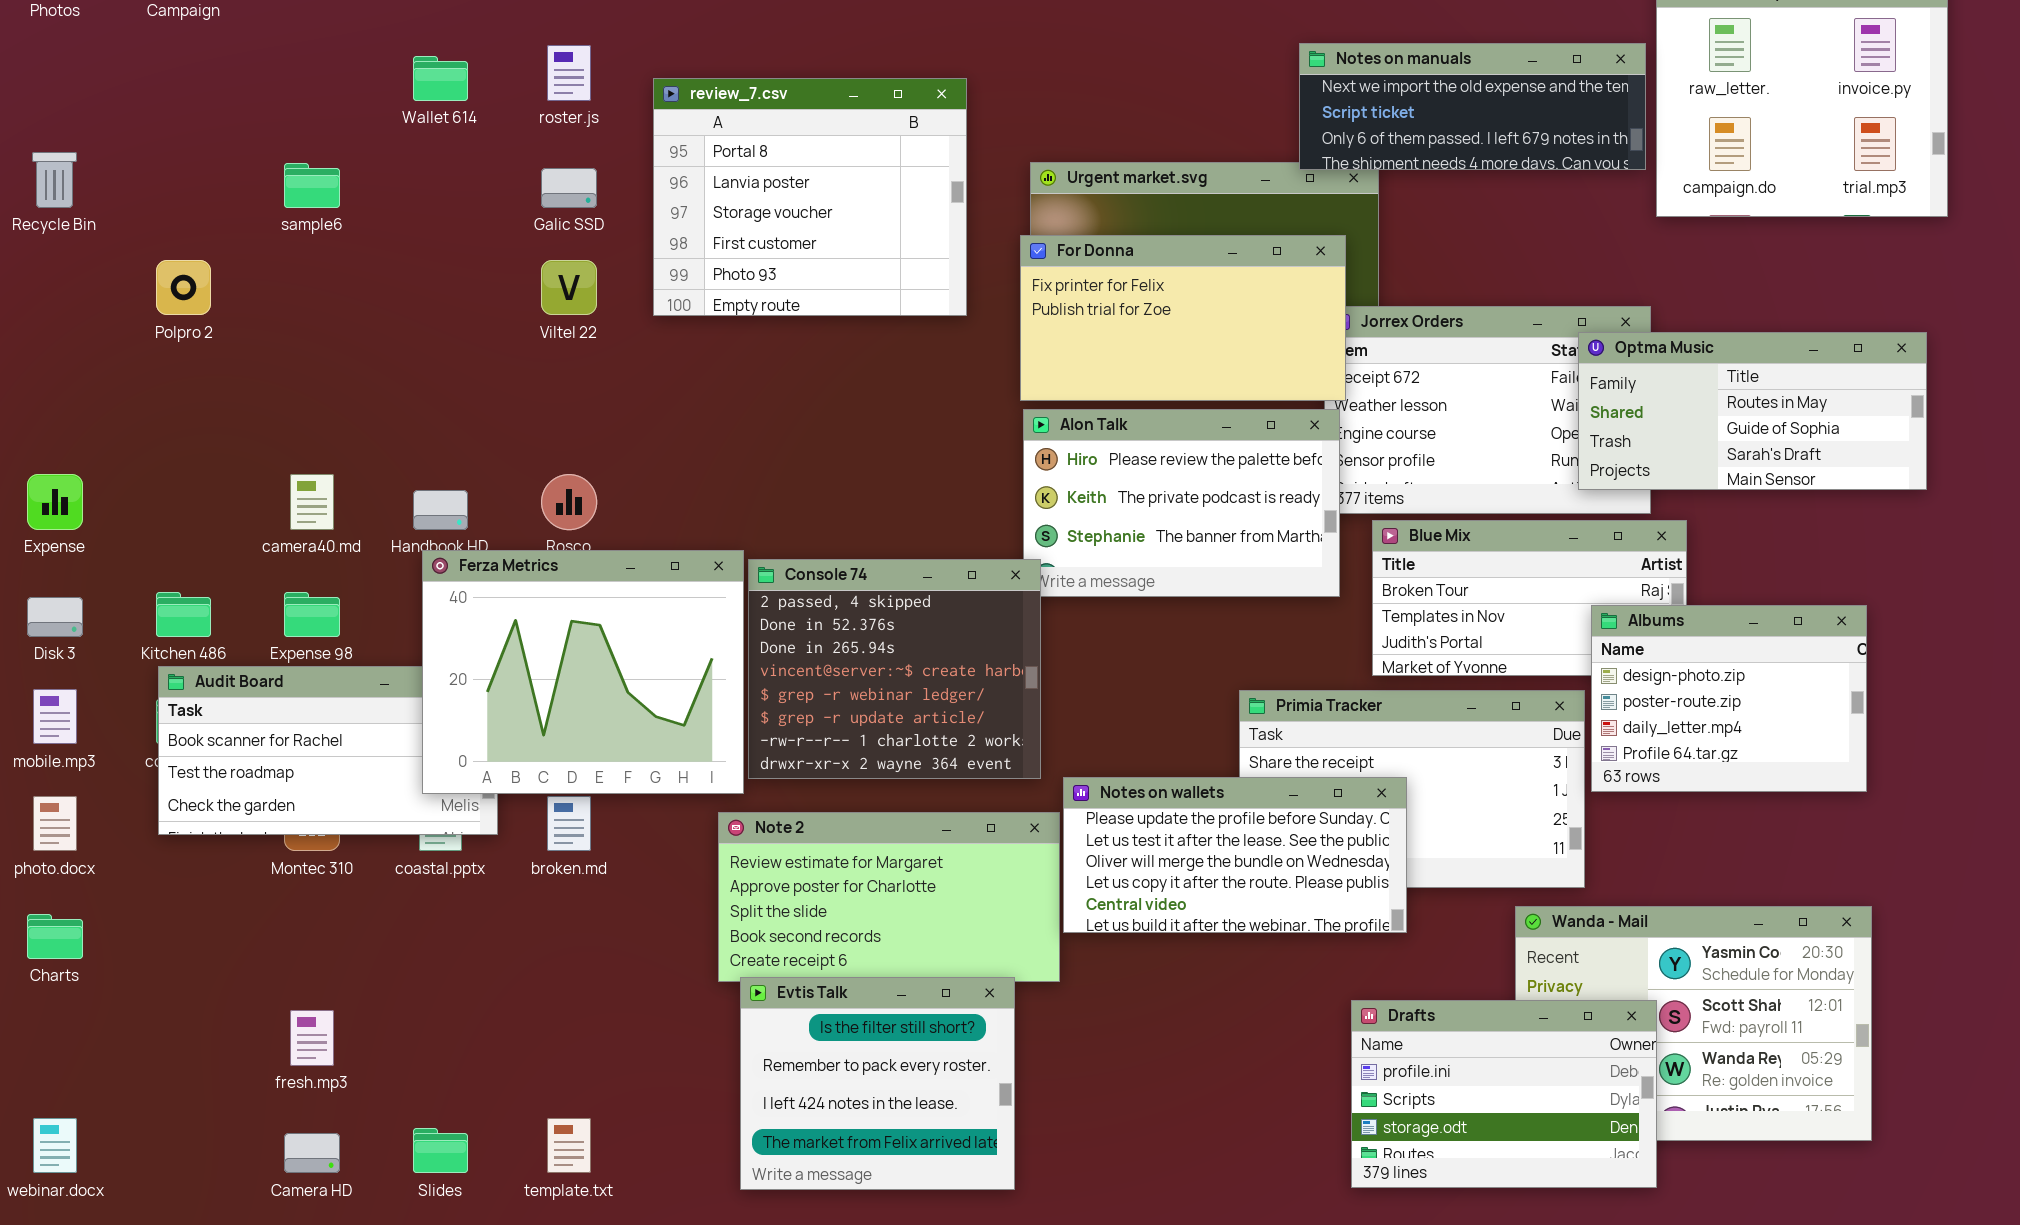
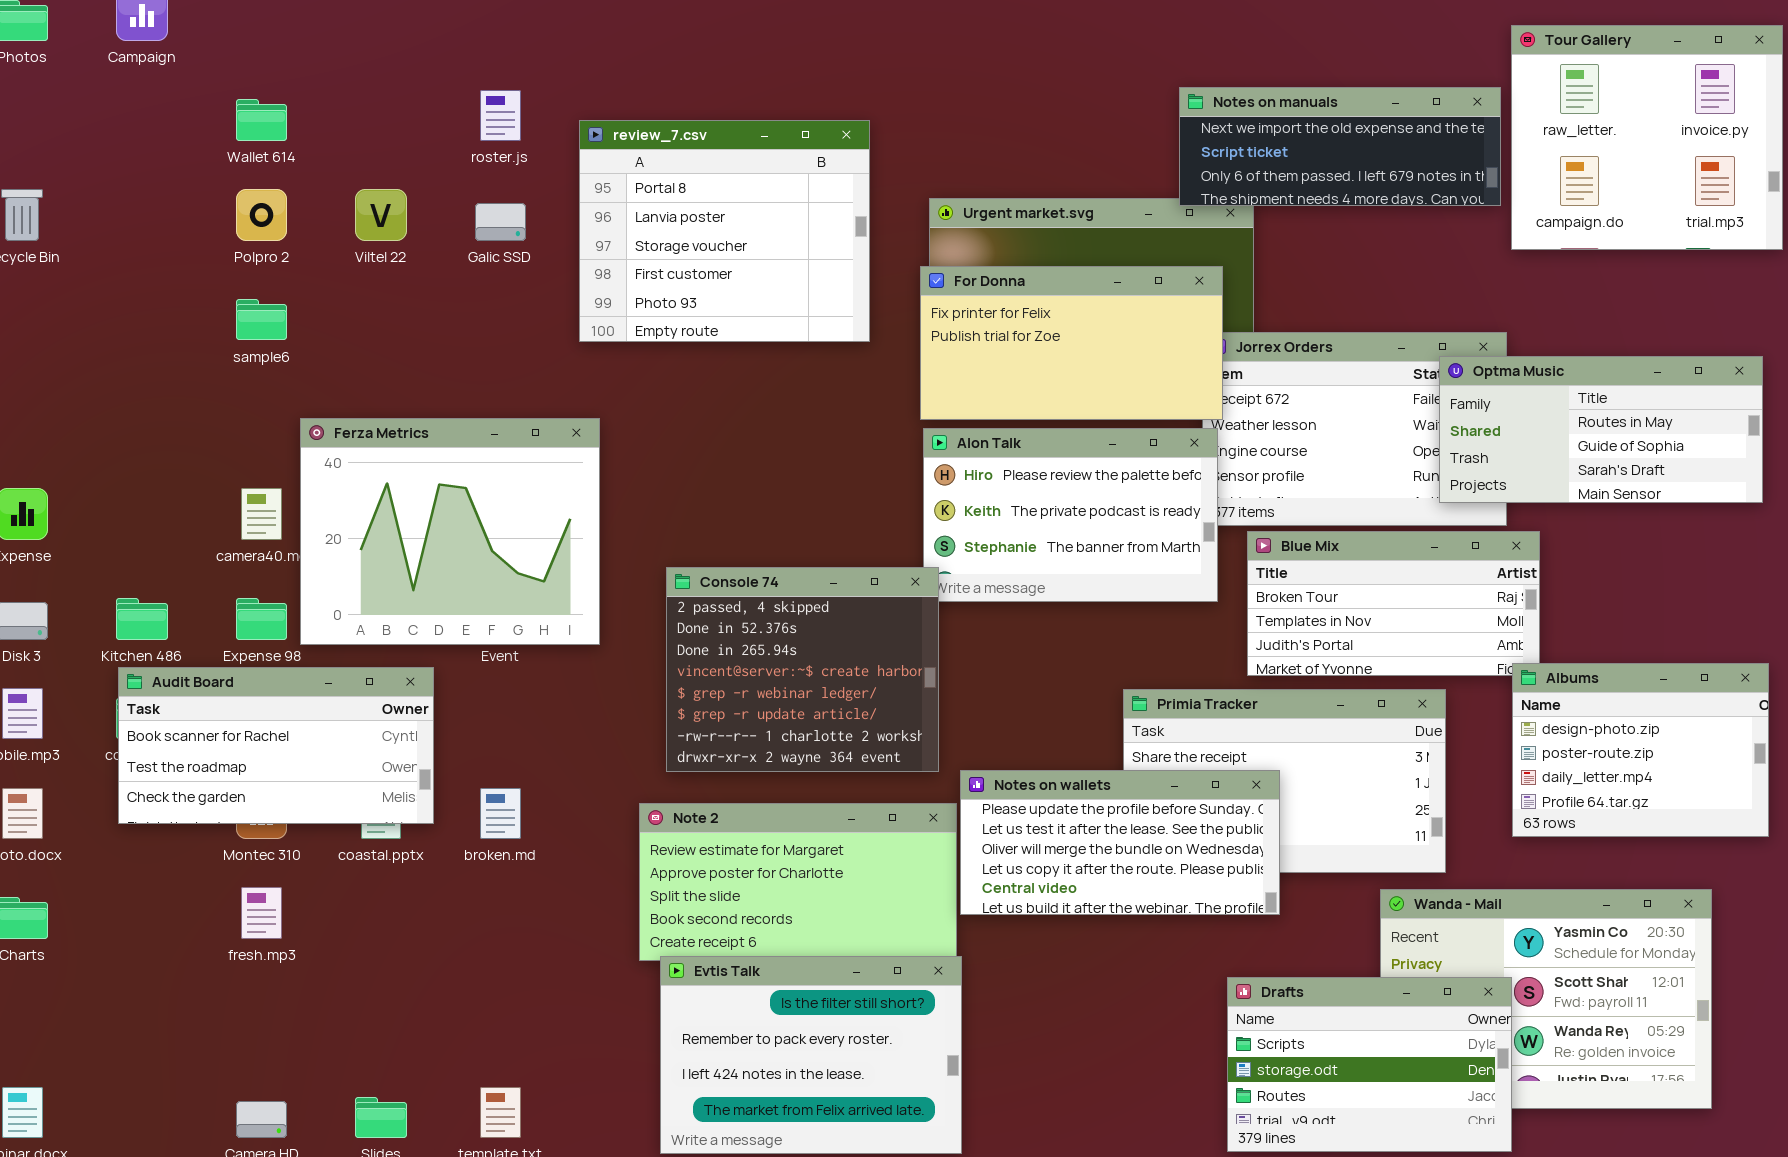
Wallet 614: [413,56,468,101] -> [236,99,287,141], moved
sample6: [284,163,340,208] -> [236,299,287,340], moved
Polpro 2: [156,260,211,315] -> [236,189,287,241], moved
Viltel 22: [541,260,597,315] -> [355,189,407,241], moved
Ferza Metrics: [422,550,744,794] -> [300,418,600,645], moved
Albums: [1591,605,1867,792] -> [1512,663,1769,837], moved
Evtis Talk: [740,977,1015,1190] -> [660,956,962,1154], resized
Drafts: [1351,1000,1657,1188] -> [1227,977,1512,1152], scrolled down 1 row
fresh.mp3: [290,1010,334,1066] -> [241,887,282,939], moved

